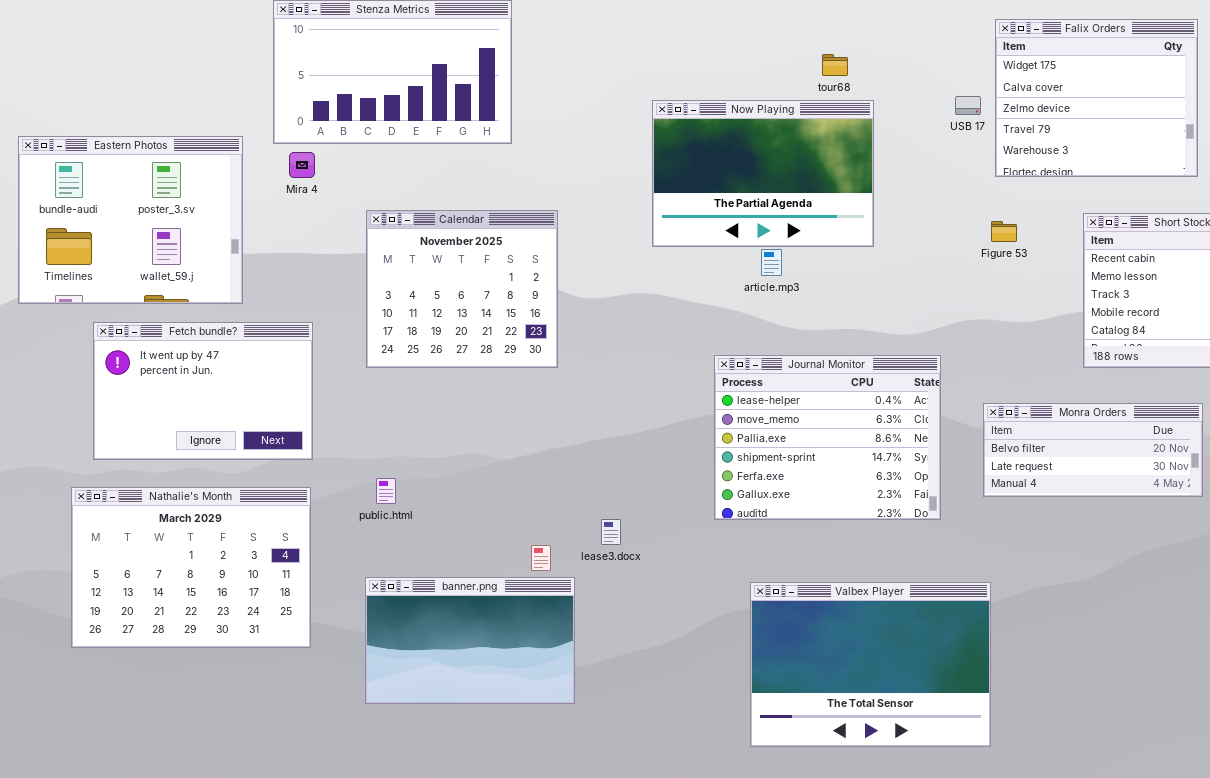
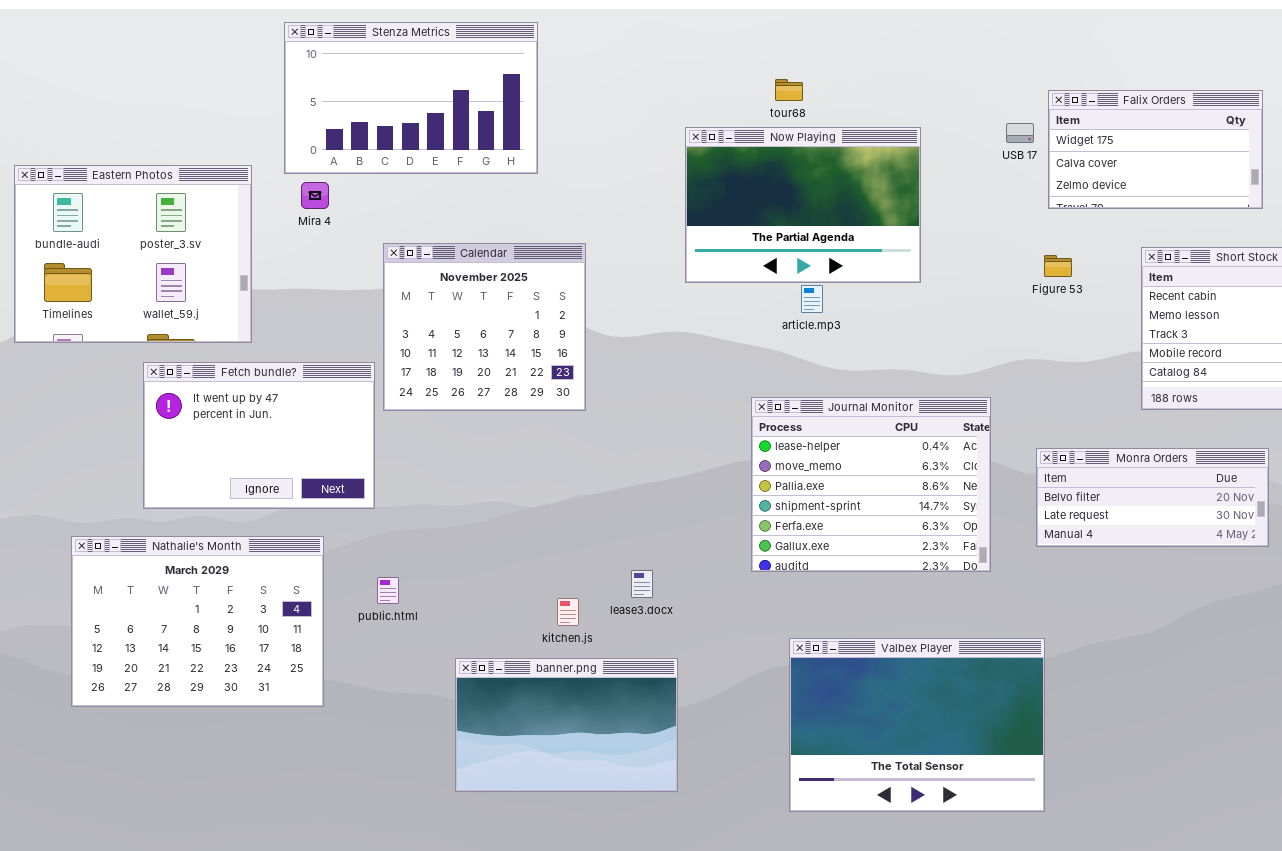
Falix Orders: [995,19,1198,177] -> [1048,90,1263,209], resized
tour68: [822,54,848,76] -> [775,79,803,101], moved
Fetch bundle?: [93,322,313,460] -> [143,362,375,509], moved
public.html: [376,478,396,504] -> [377,577,399,604], moved
banner.png: [365,577,575,704] -> [455,658,678,792], moved

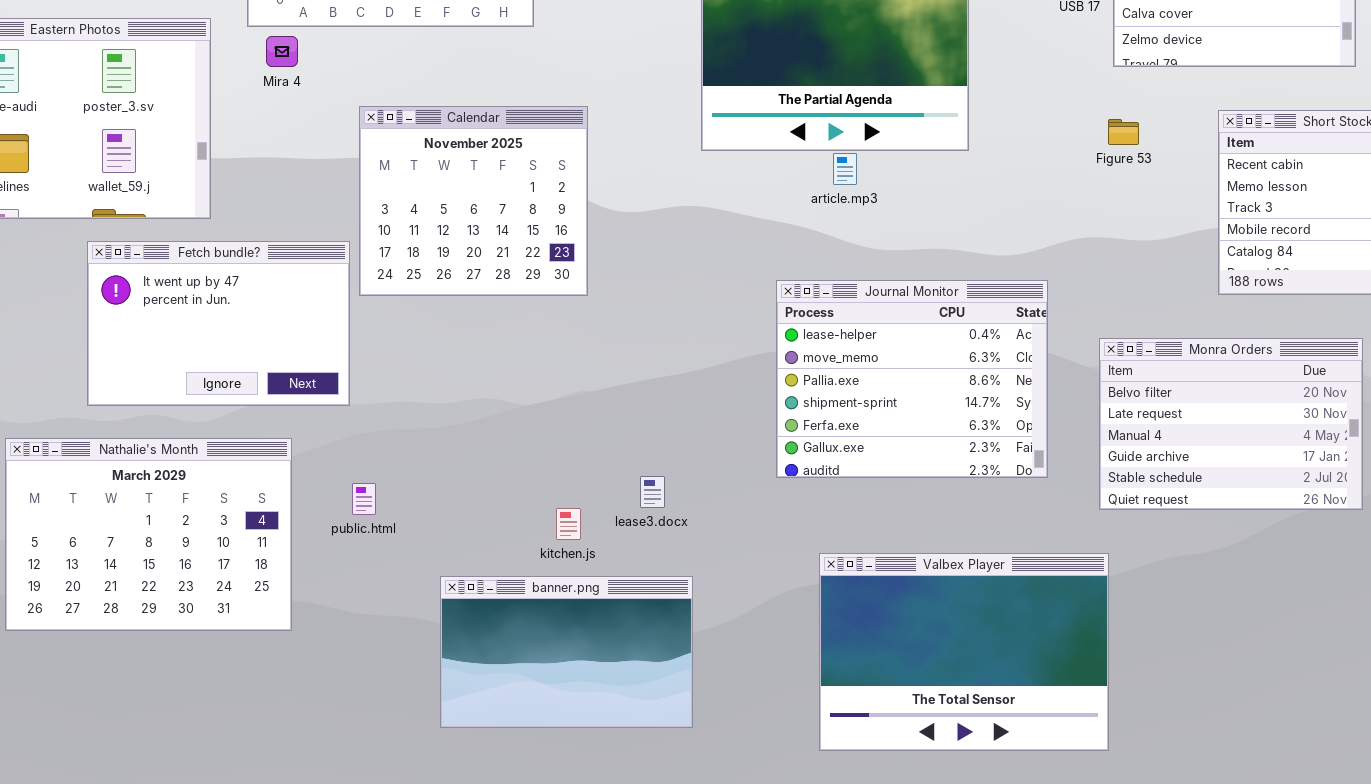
Monra Orders: [1036,448,1269,547] -> [1099,338,1363,510], resized

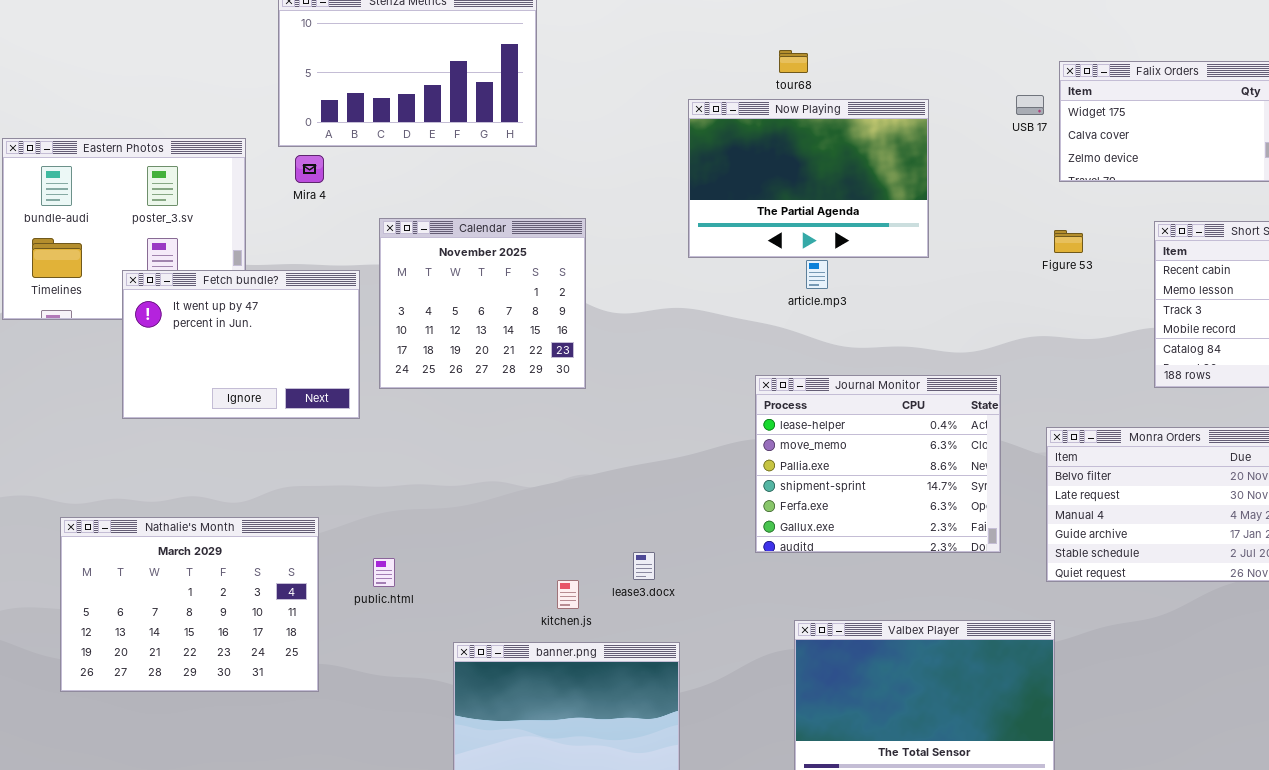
Fetch bundle?: [87,241,350,406] -> [122,270,360,419], moved

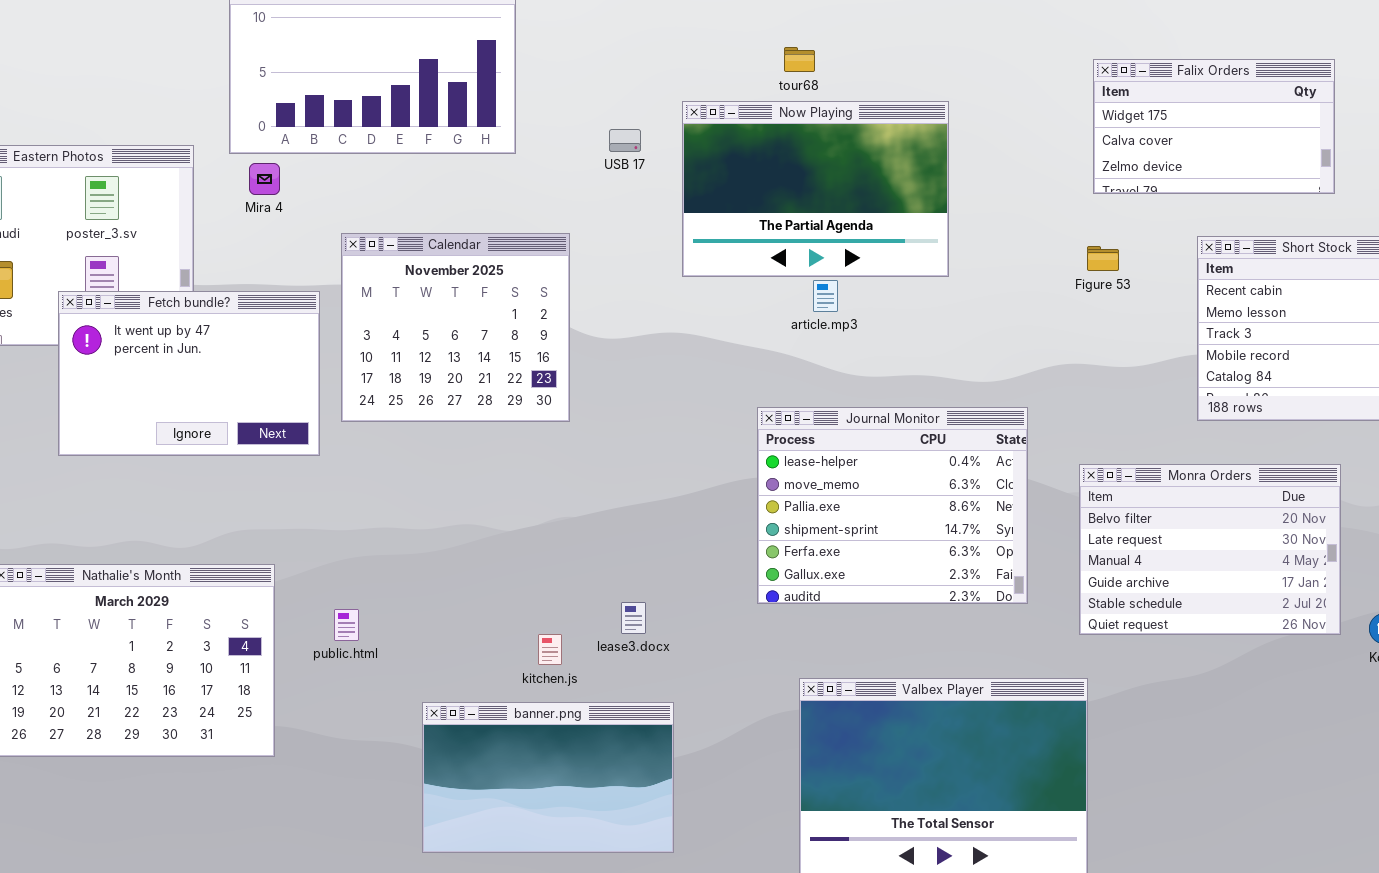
USB 17: [1016,95,1044,115] -> [609,129,641,152], moved

